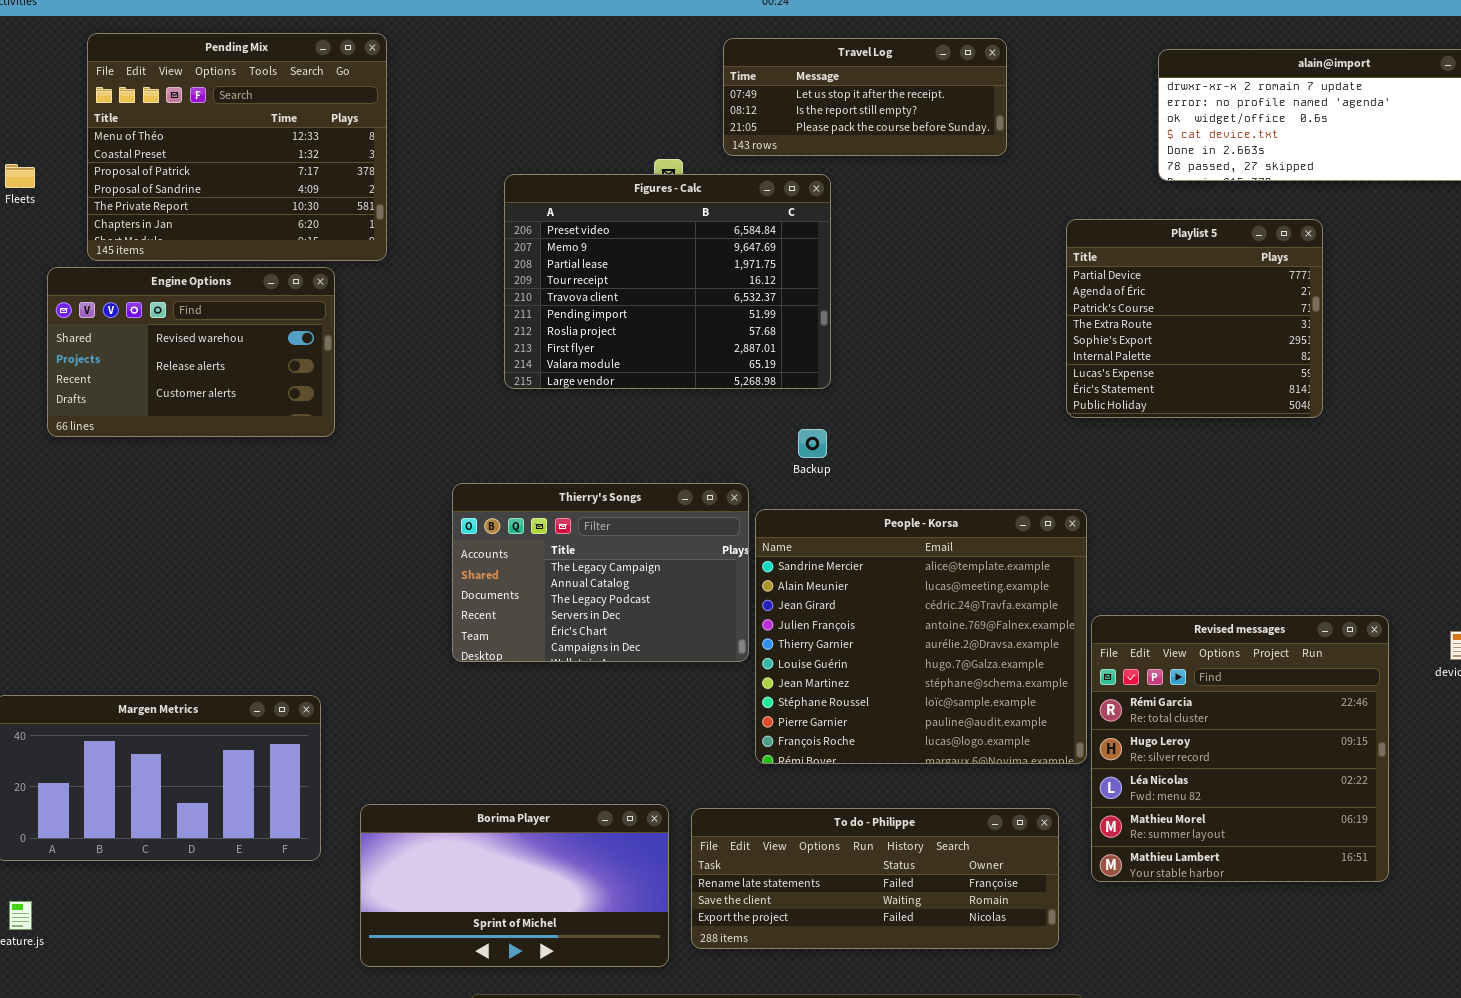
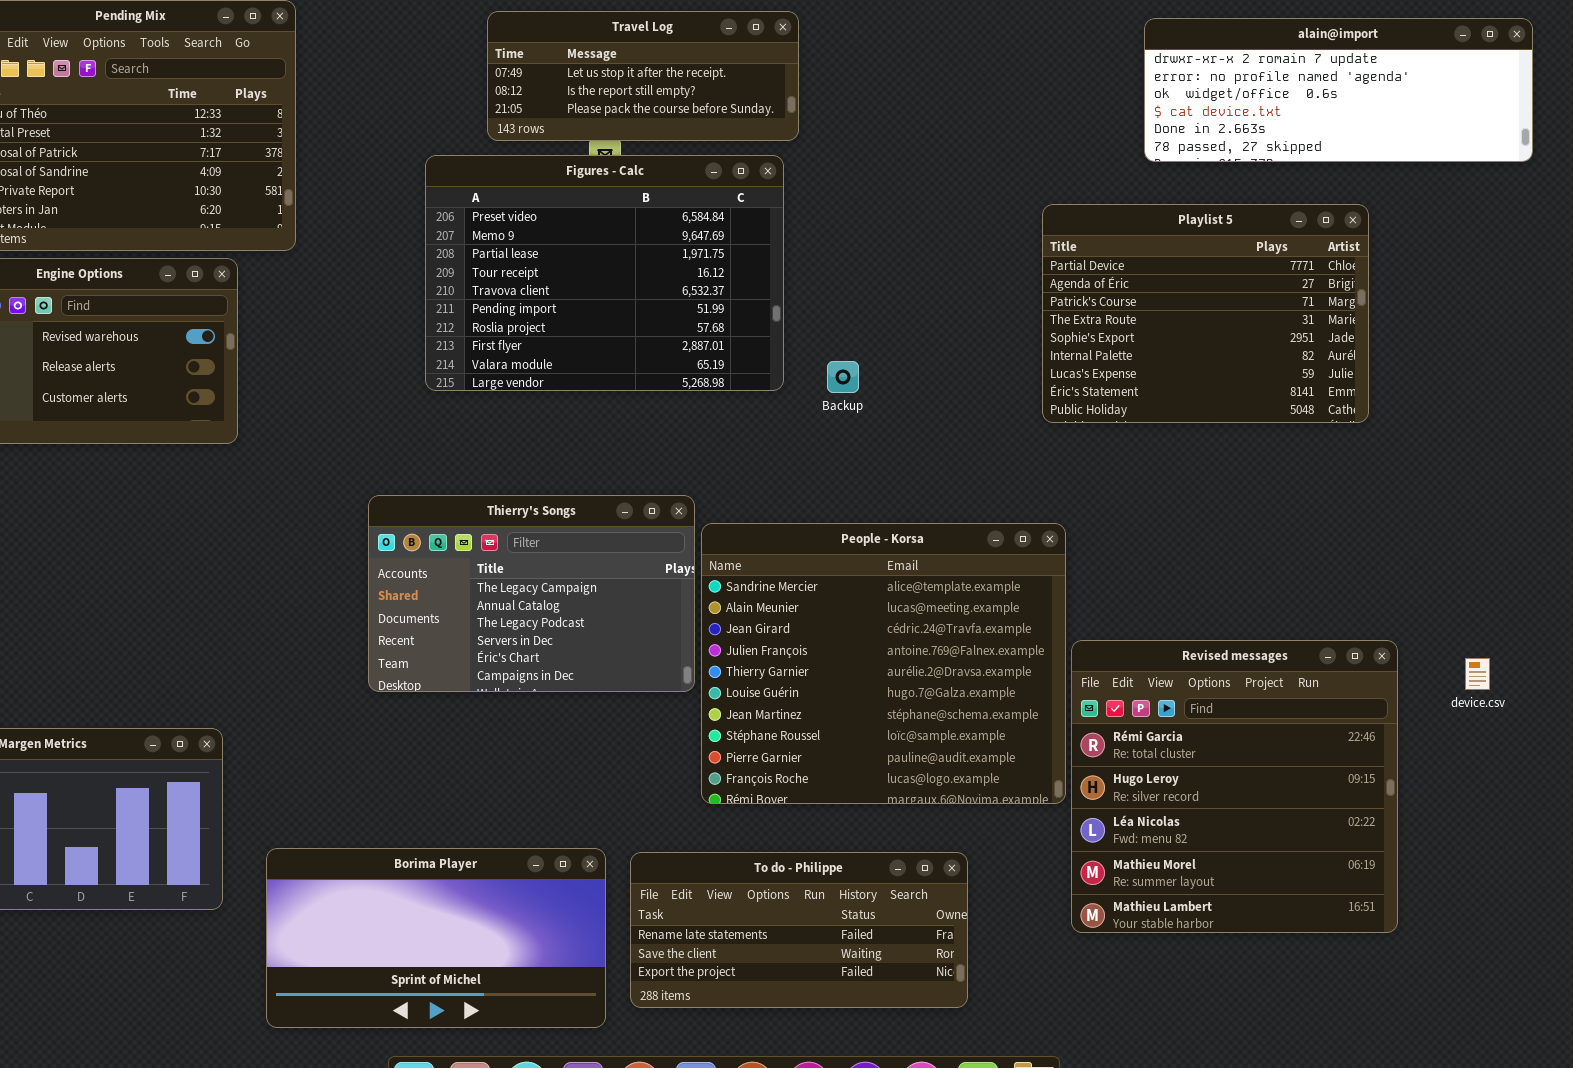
Travel Log: [723,38,1007,156] -> [487,11,799,141], moved
Playlist 5: [1066,219,1323,418] -> [1042,204,1369,423], resized
Backup: [798,429,827,458] -> [827,361,859,393], moved
To do - Philippe: [691,808,1059,949] -> [630,852,968,1008], resized

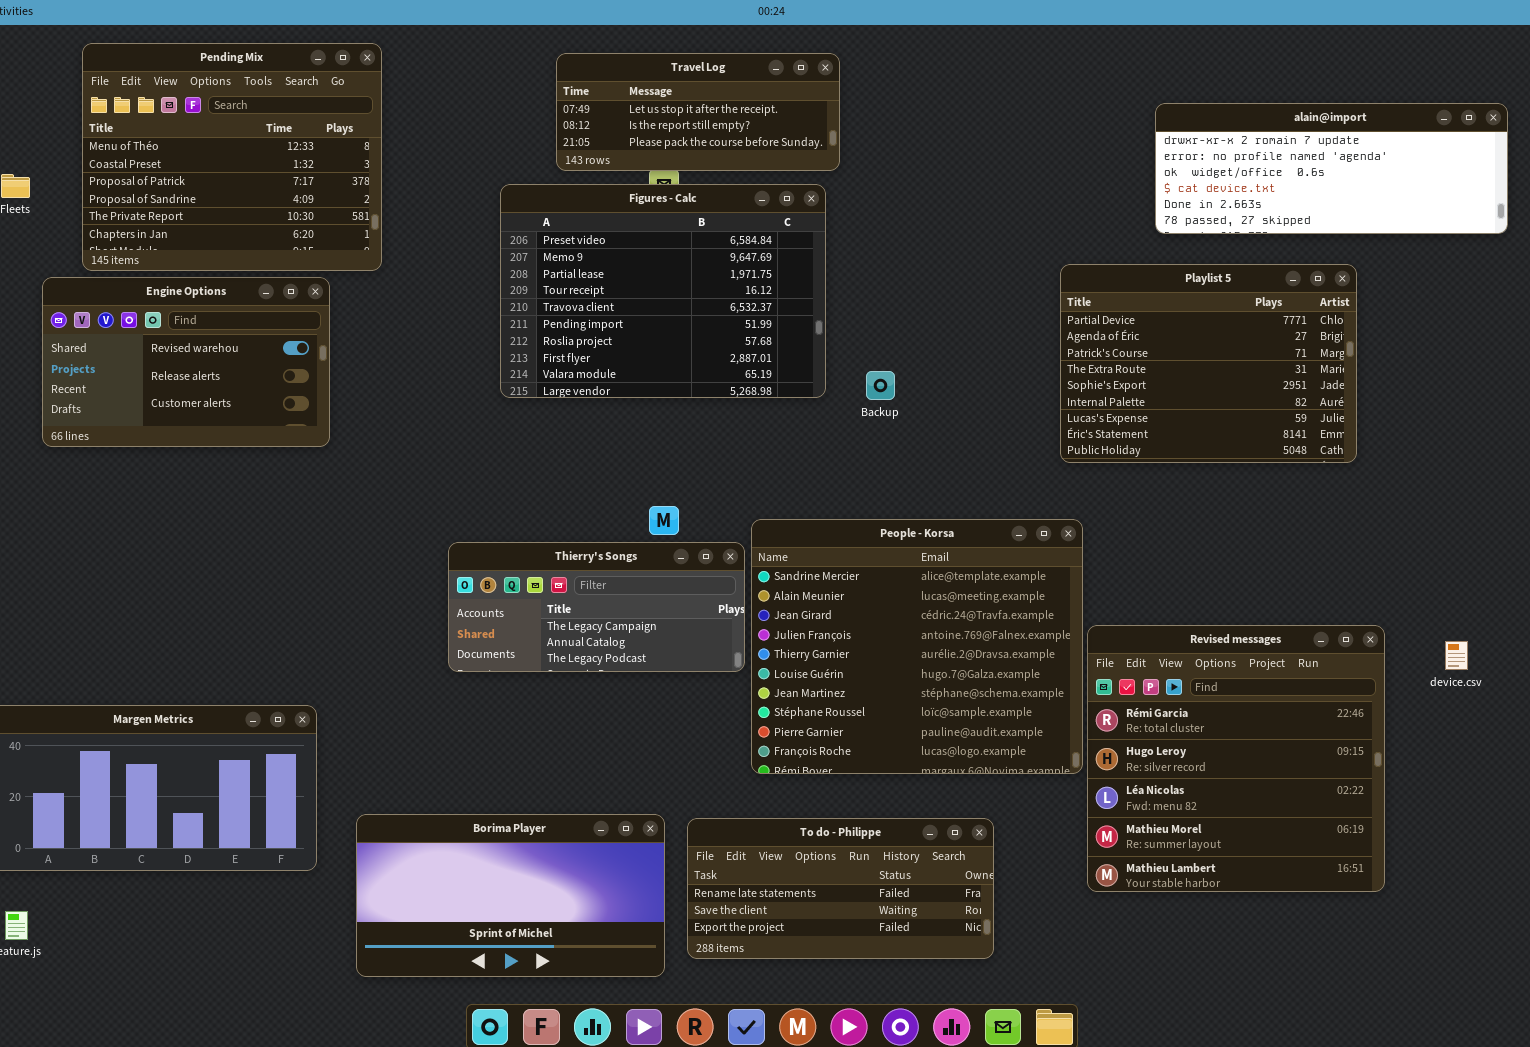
alain@import: [1144,18,1533,162] -> [1155,103,1508,234], moved
Playlist 5: [1042,204,1369,423] -> [1060,264,1357,463], moved
Thierry's Songs: [368,495,695,692] -> [448,542,745,672], resized

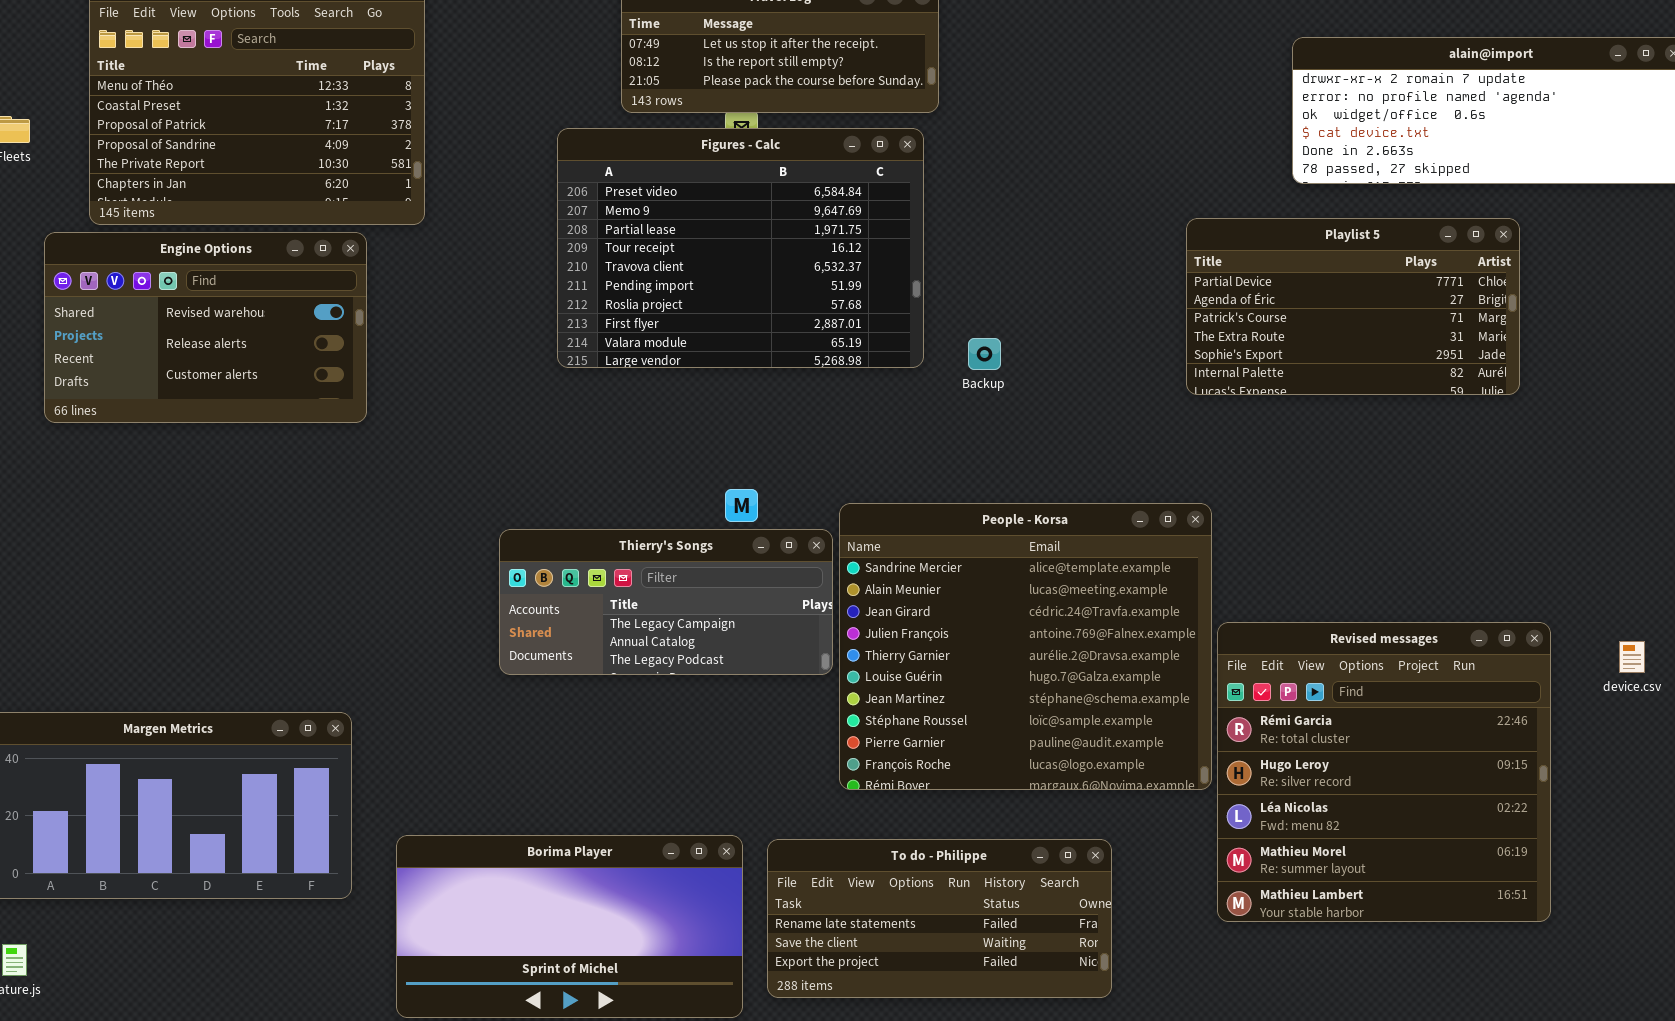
Playlist 5: [1060,264,1357,463] -> [1186,218,1520,395], resized

